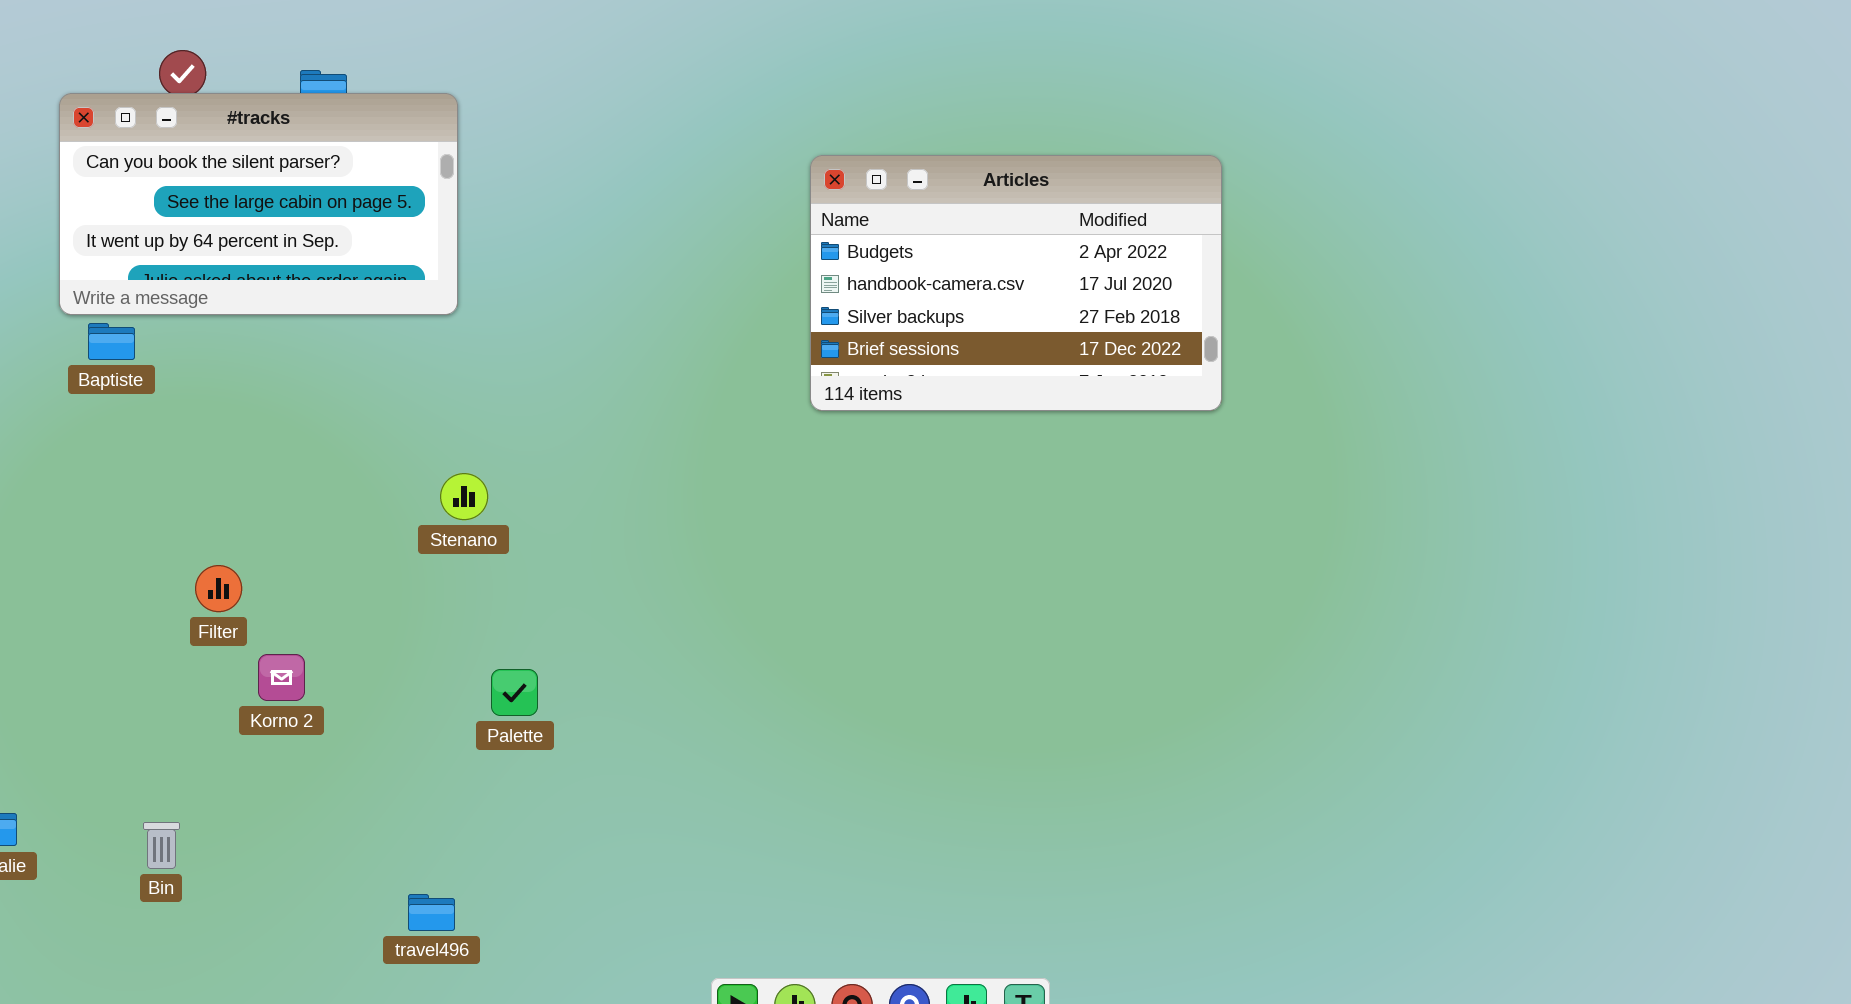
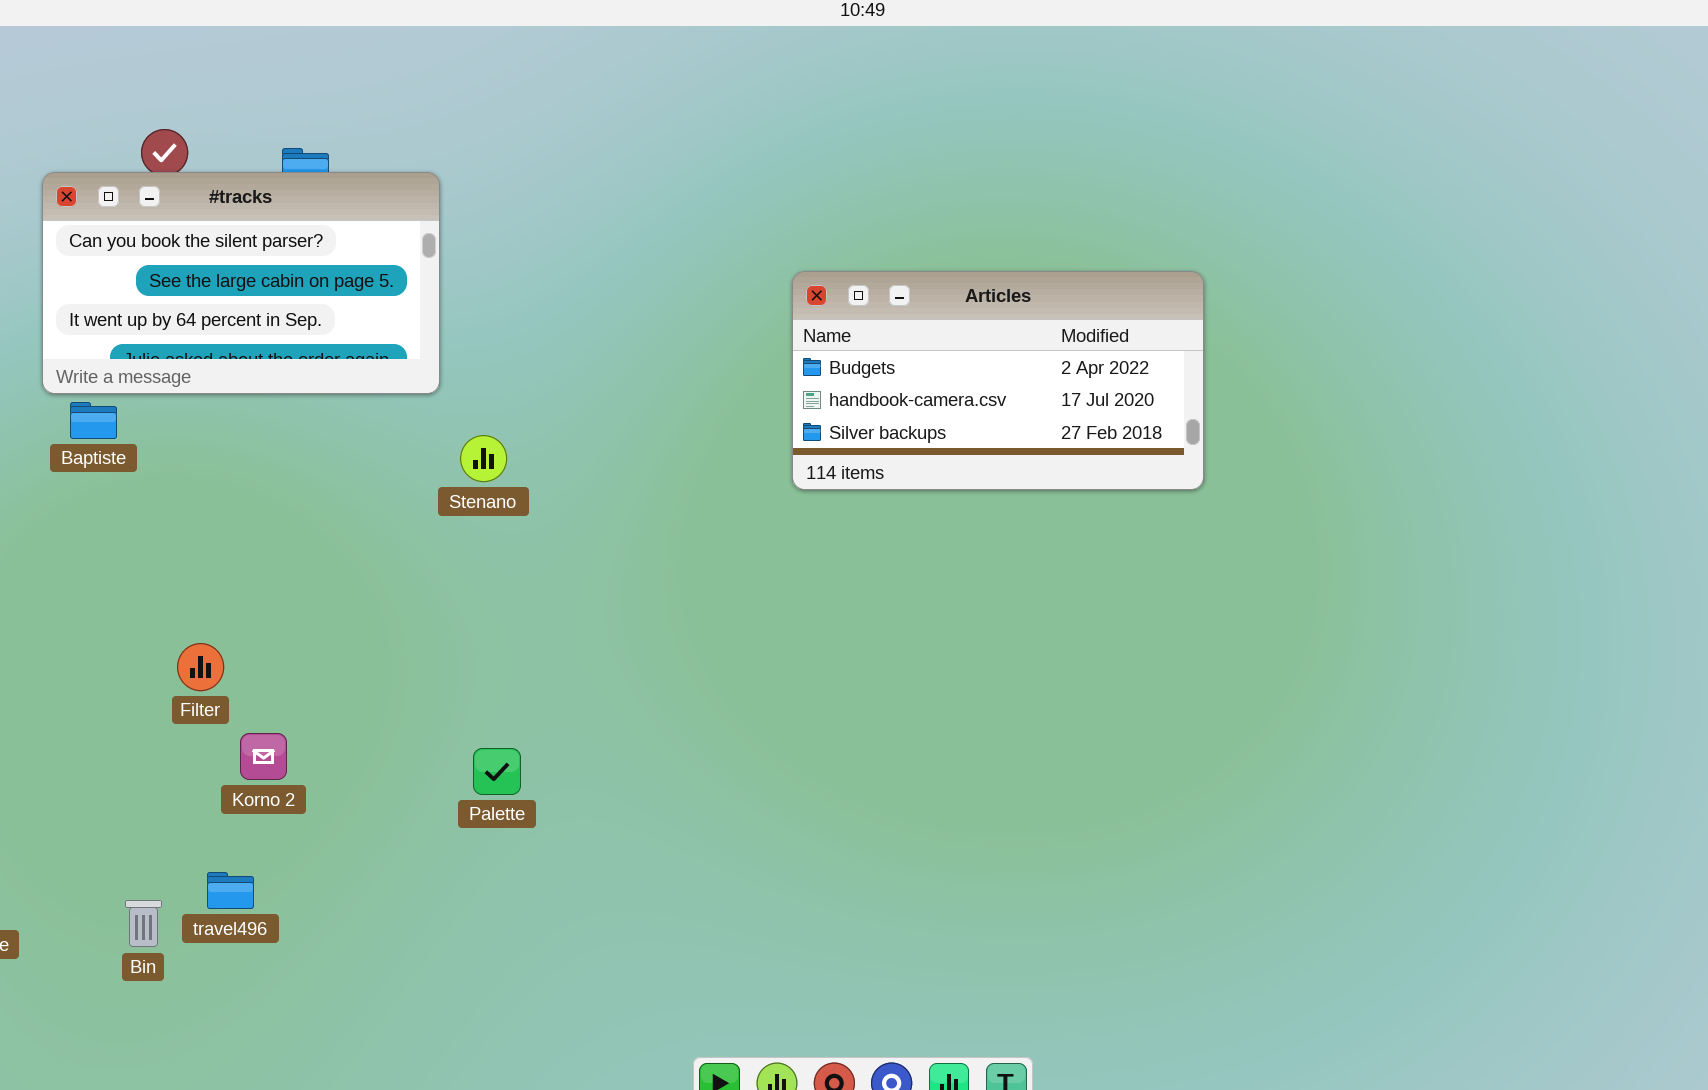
Articles: [810,155,1222,411] -> [792,271,1204,490], resized
Stenano: [440,473,488,520] -> [460,435,507,482], moved
travel496: [408,894,455,931] -> [207,872,254,909], moved

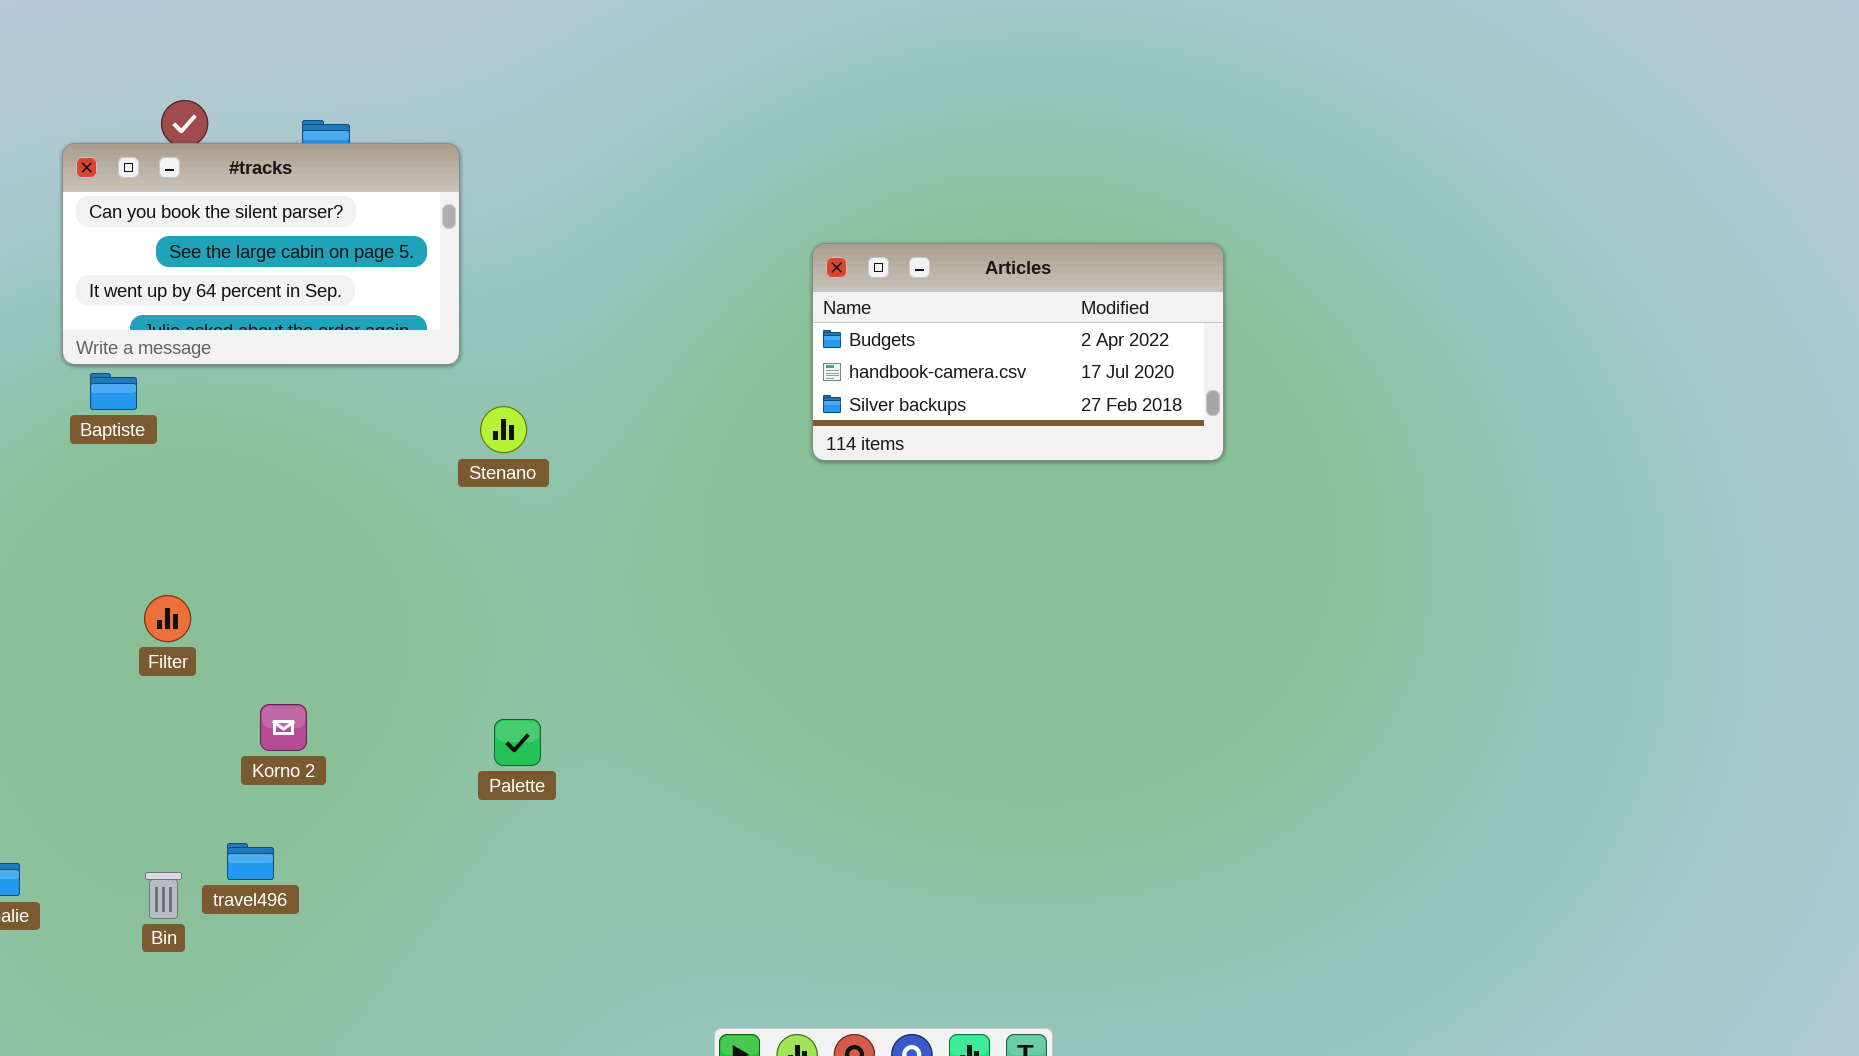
Filter: [177,643,224,691] -> [144,595,191,642], moved

